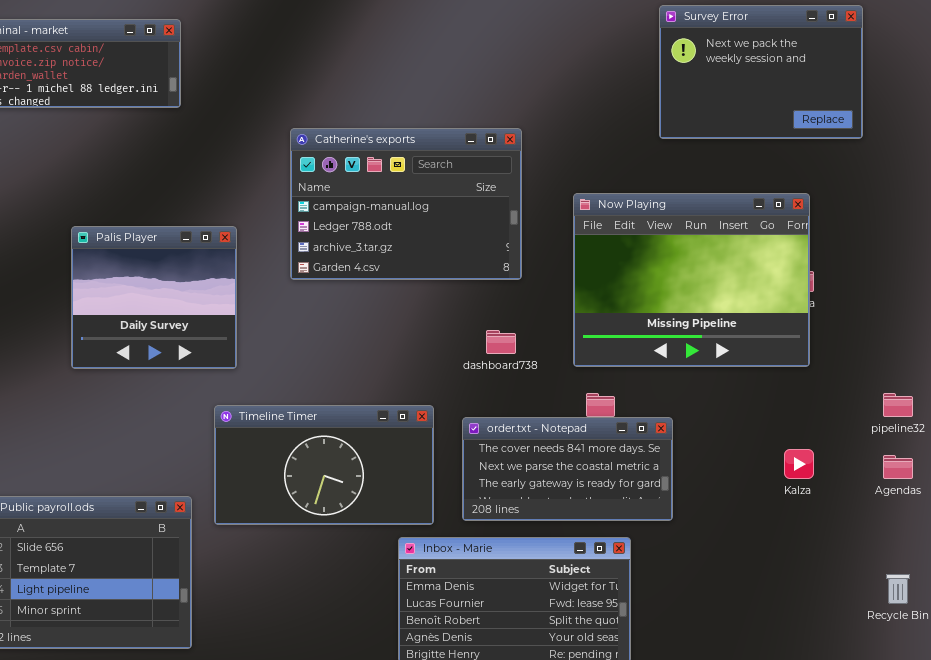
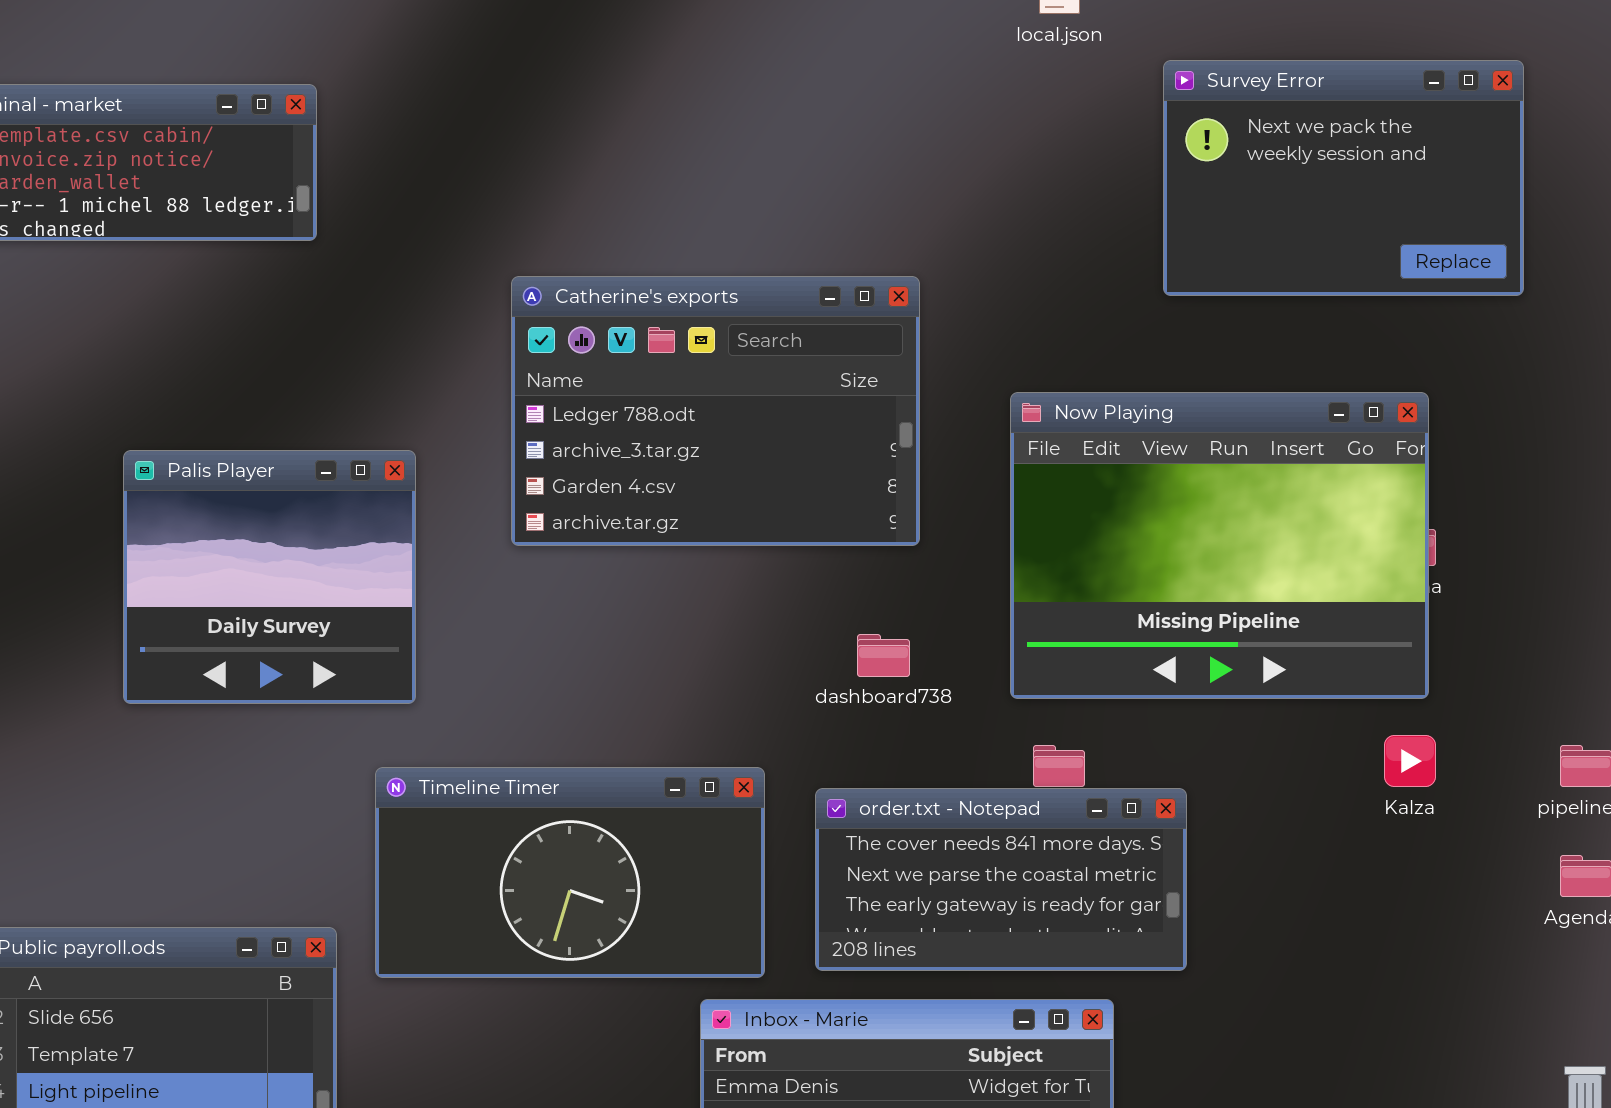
Catherine's exports: [290,128,522,280] -> [511,276,920,546], scrolled down 1 row
Kalza: [784,449,814,479] -> [1384,735,1436,787], moved

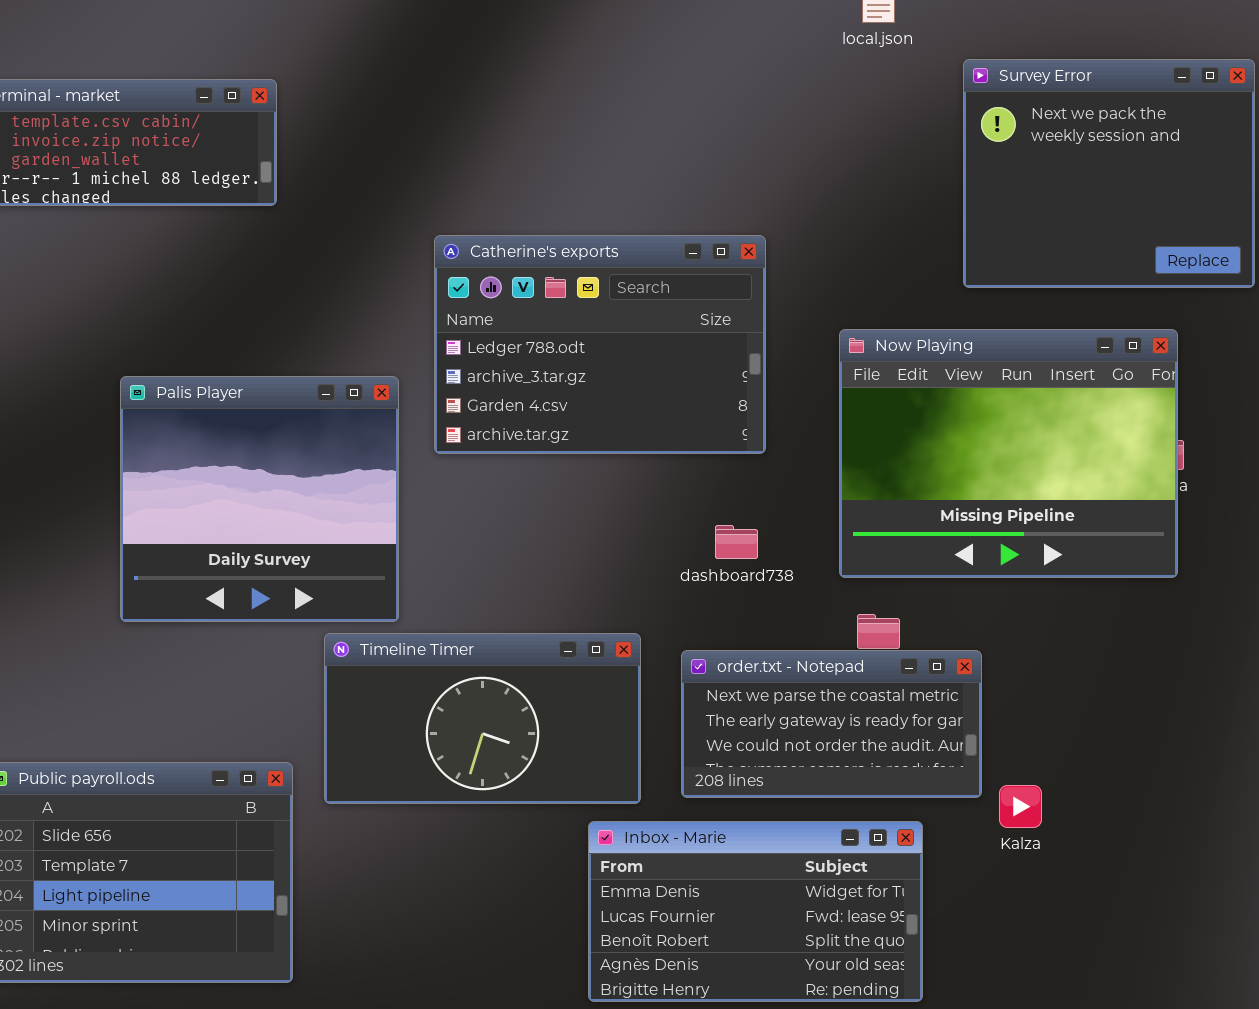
Survey Error: [1163,60,1524,296] -> [963,59,1255,288], resized
Palis Player: [123,450,416,704] -> [120,376,399,622], resized
Kalza: [1384,735,1436,787] -> [999,785,1042,828], moved
order.txt - Notepad: [815,788,1187,971] -> [681,650,982,798], scrolled down 1 row

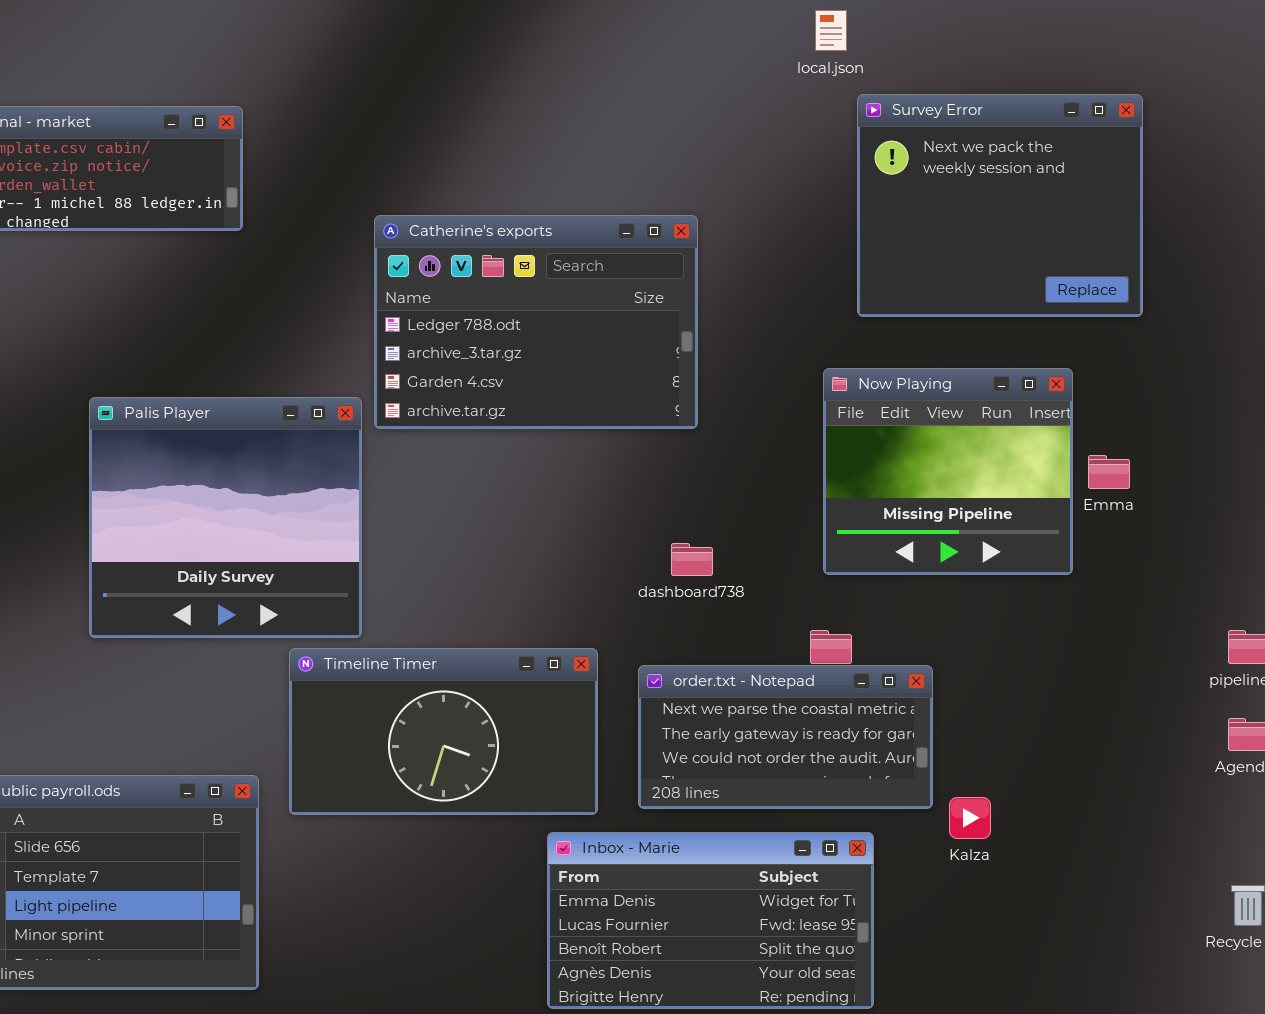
Survey Error: [963,59,1255,288] -> [857,94,1143,317], moved
Catherine's exports: [434,235,766,454] -> [374,215,698,429], moved
Now Playing: [839,329,1178,578] -> [823,368,1073,575], moved, resized

